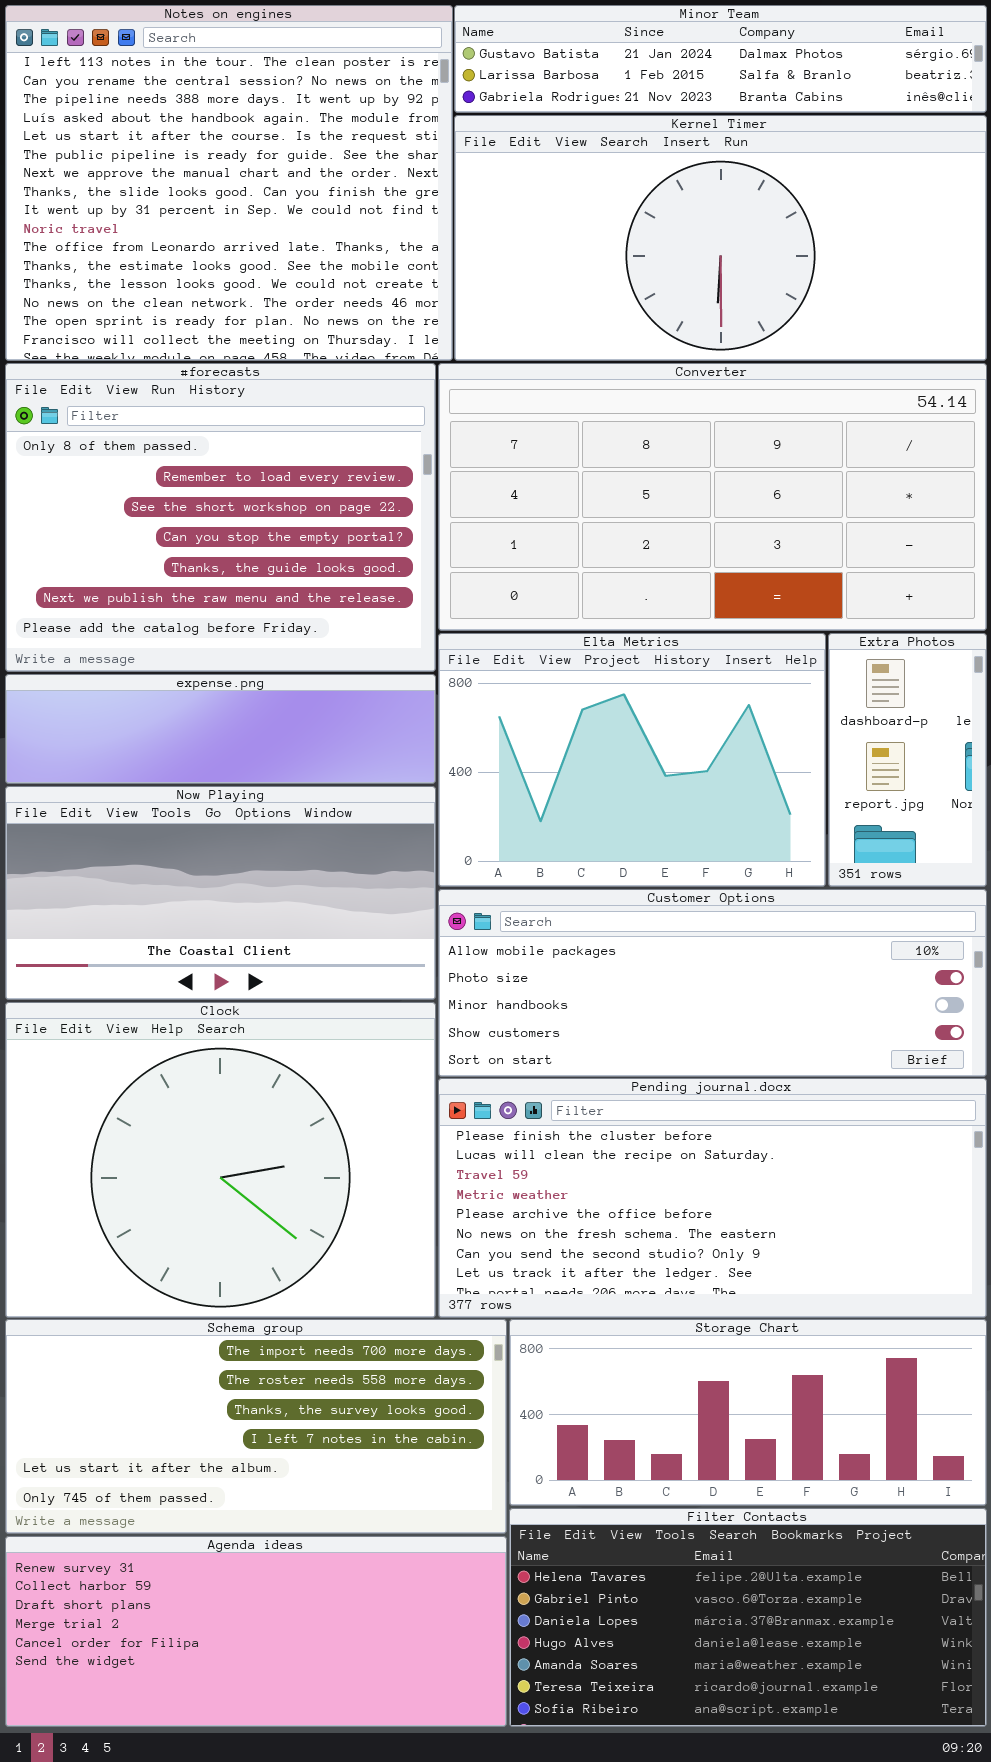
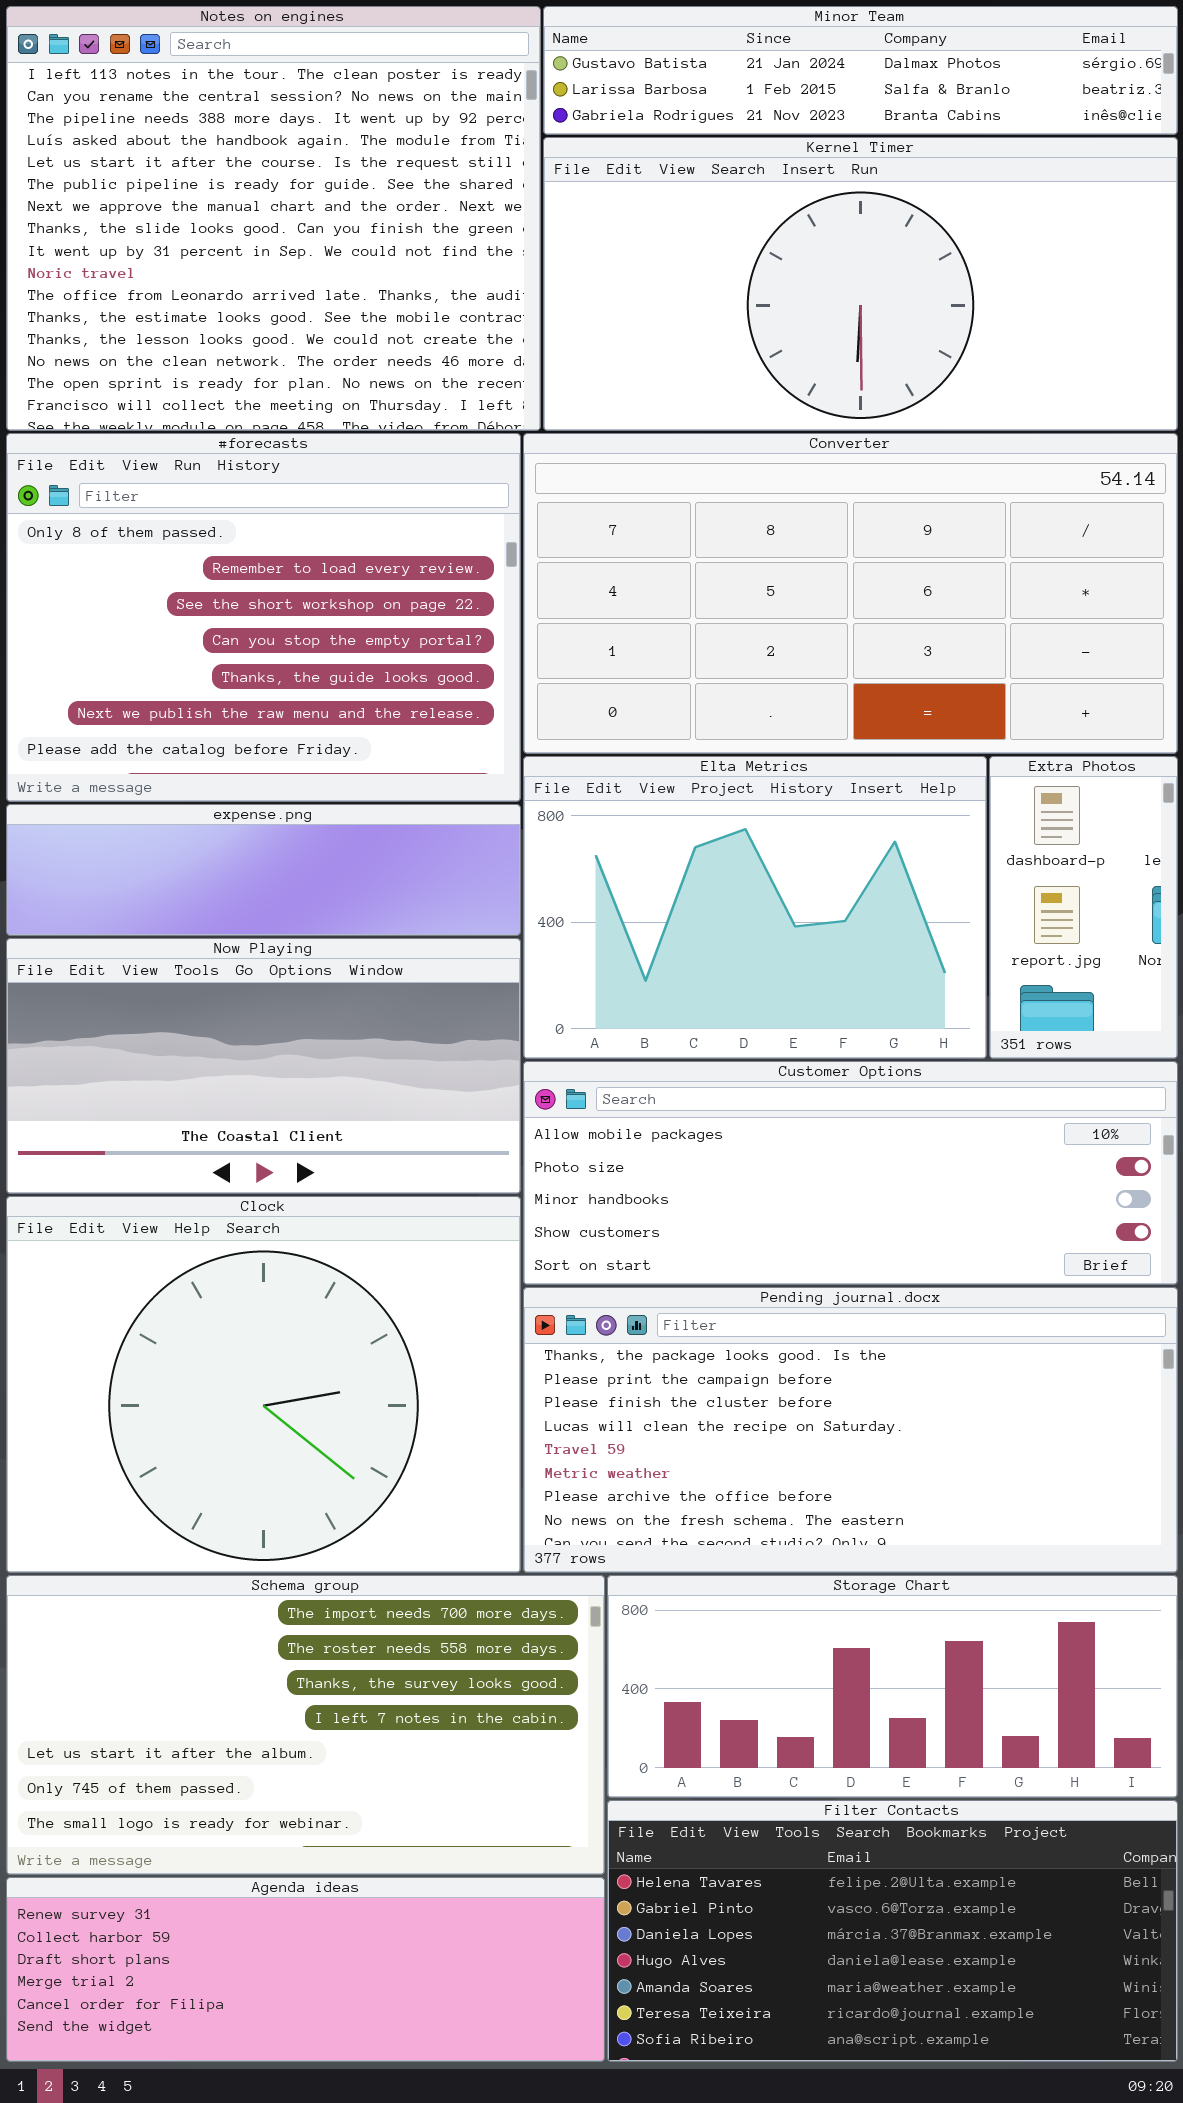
Pending journal.docx: [438,1078,987,1318] -> [523,1287,1178,1573], scrolled up 2 rows
Schema group: [5,1319,507,1534] -> [6,1575,605,1875], resized
Agenda ideas: [5,1536,507,1727] -> [6,1877,605,2062], resized

